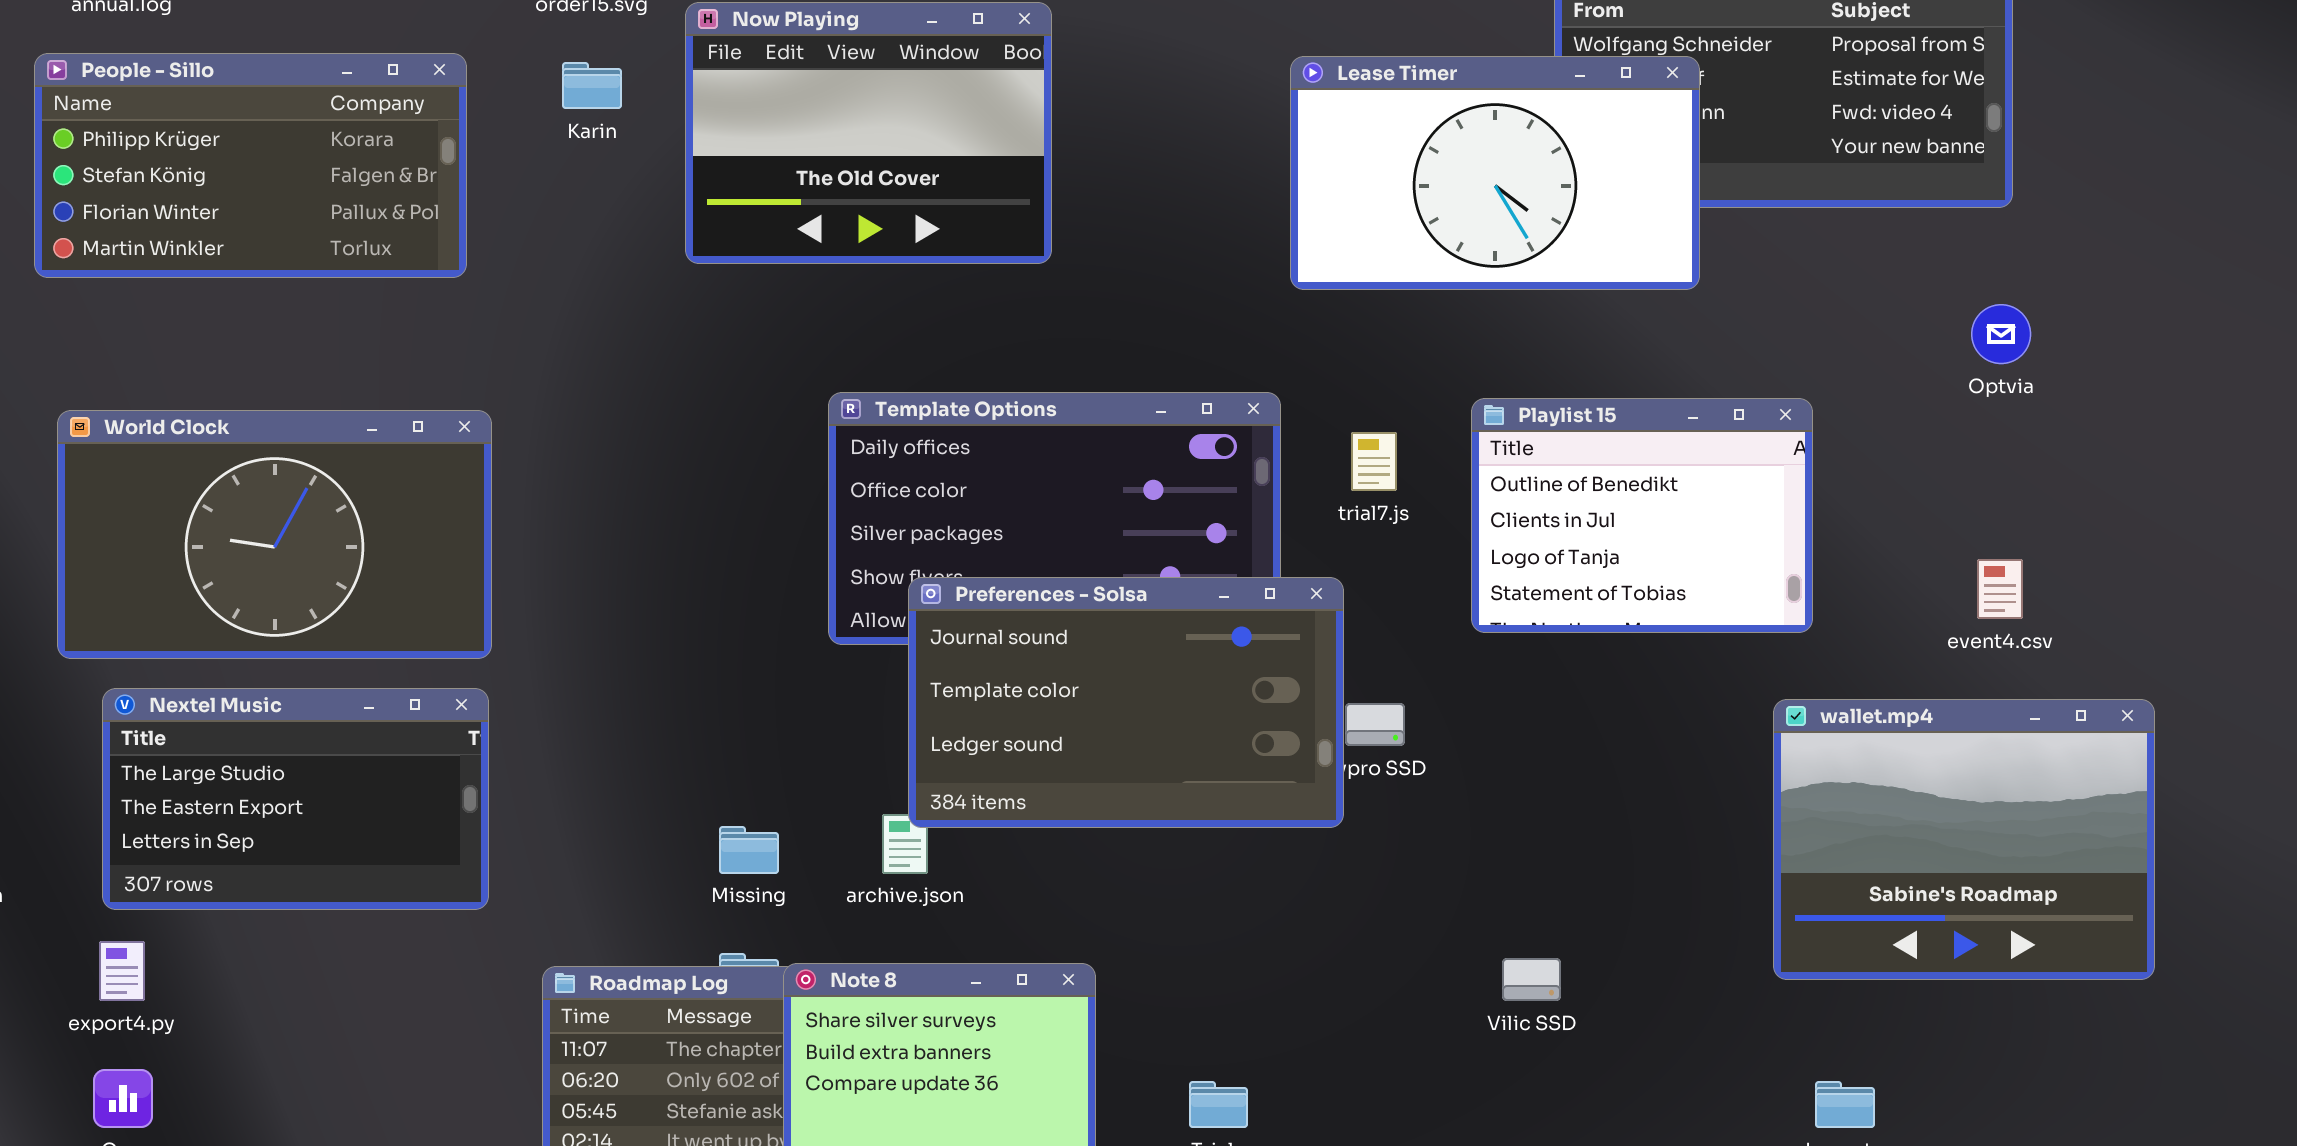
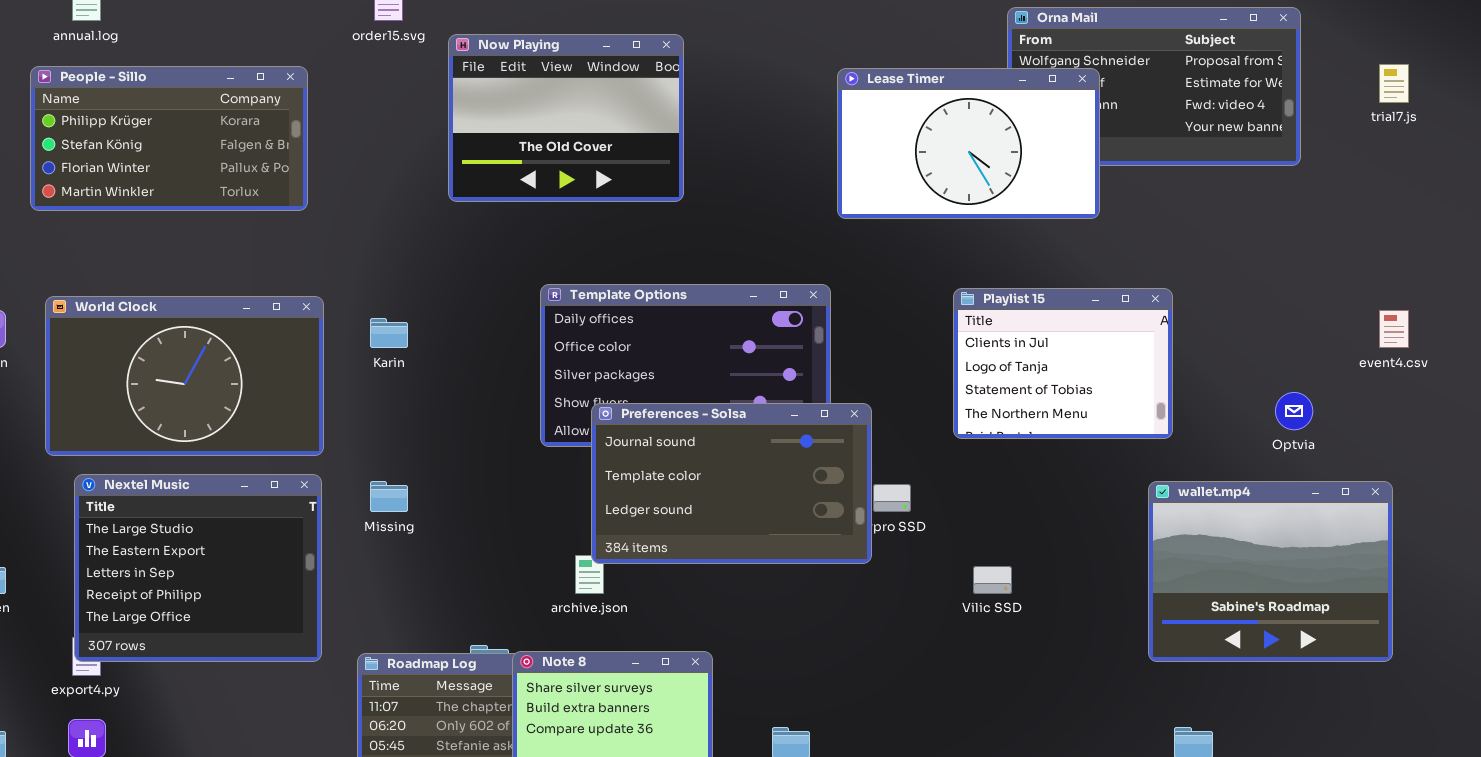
Karin: [562,62,622,109] -> [370,318,408,348], moved
Optvia: [1971,304,2031,364] -> [1275,392,1313,430], moved
Playlist 15: [1471,398,1813,633] -> [953,288,1173,439], scrolled down 1 row
trial7.js: [1351,432,1397,491] -> [1379,64,1409,103], moved
event4.csv: [1977,559,2023,619] -> [1379,310,1409,348], moved
Nextel Music: [102,688,489,910] -> [74,474,322,662], resized
Missing: [719,826,779,874] -> [370,481,408,512], moved
Vilic SSD: [1502,958,1561,1001] -> [973,566,1012,594], moved

